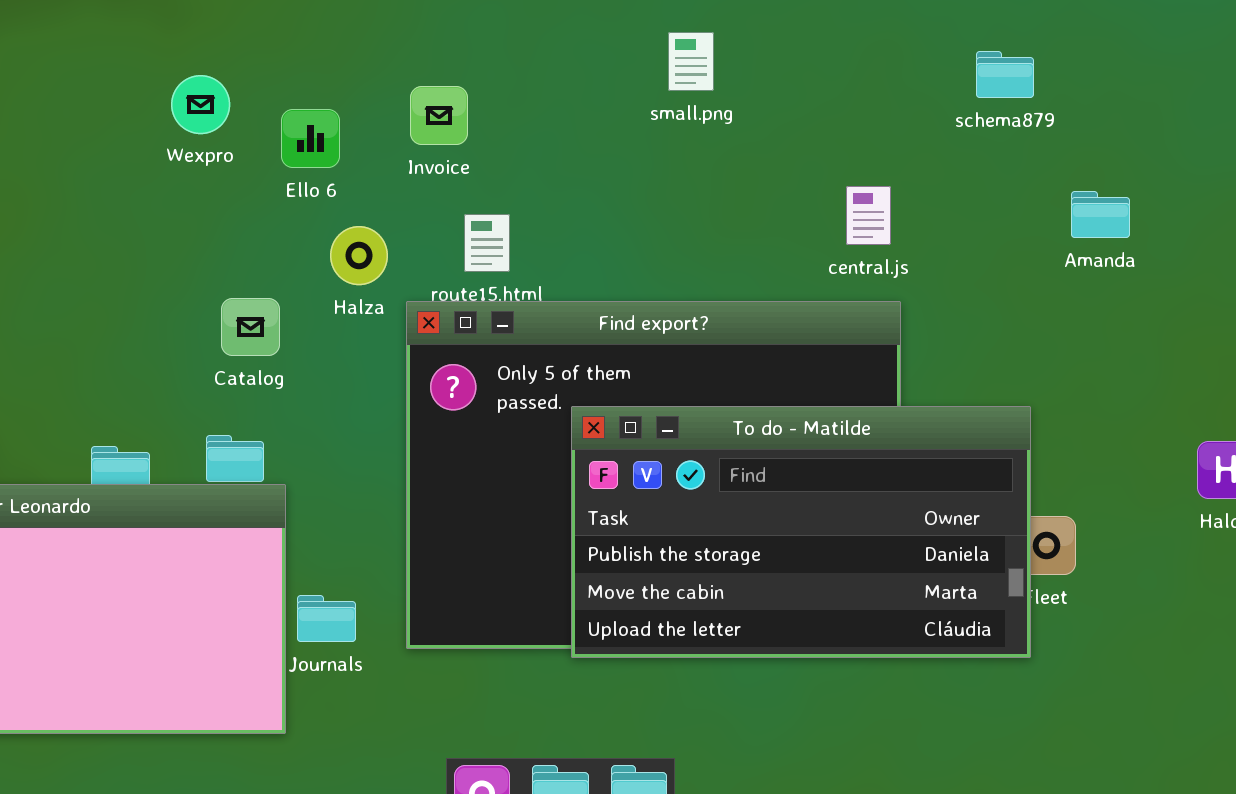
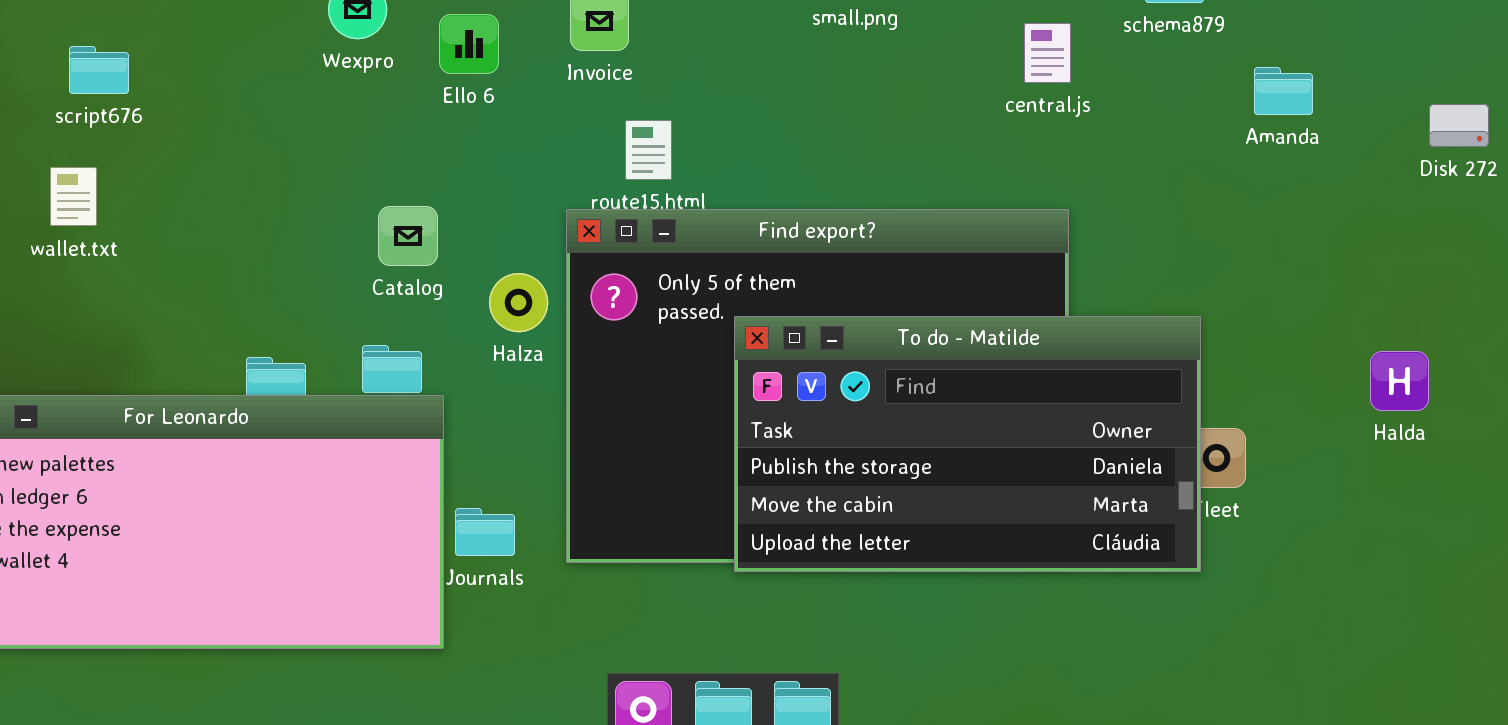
central.js: [846,186,891,245] -> [1024,23,1071,83], moved
Amanda: [1071,191,1130,238] -> [1254,67,1313,115], moved
Halza: [330,226,388,285] -> [489,273,548,332], moved

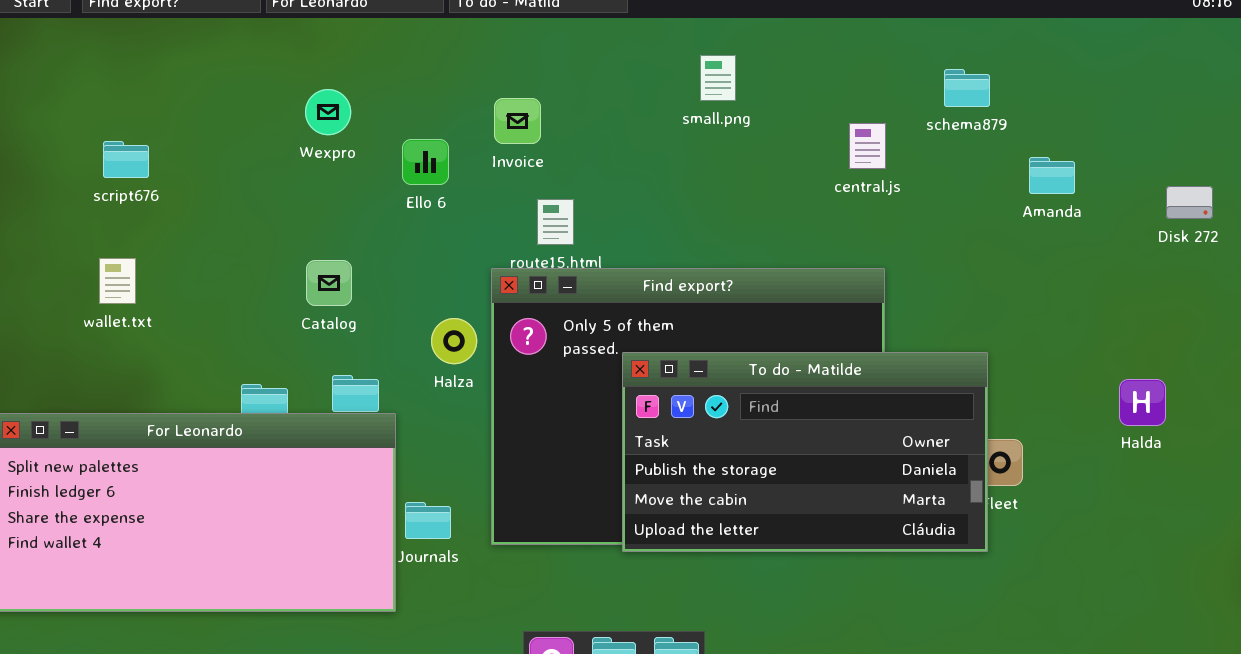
Ello 6: [439,14,499,74] -> [402,139,449,185], moved
wallet.txt: [50,167,97,226] -> [99,258,136,304], moved
Catalog: [378,206,438,266] -> [306,260,352,306], moved

